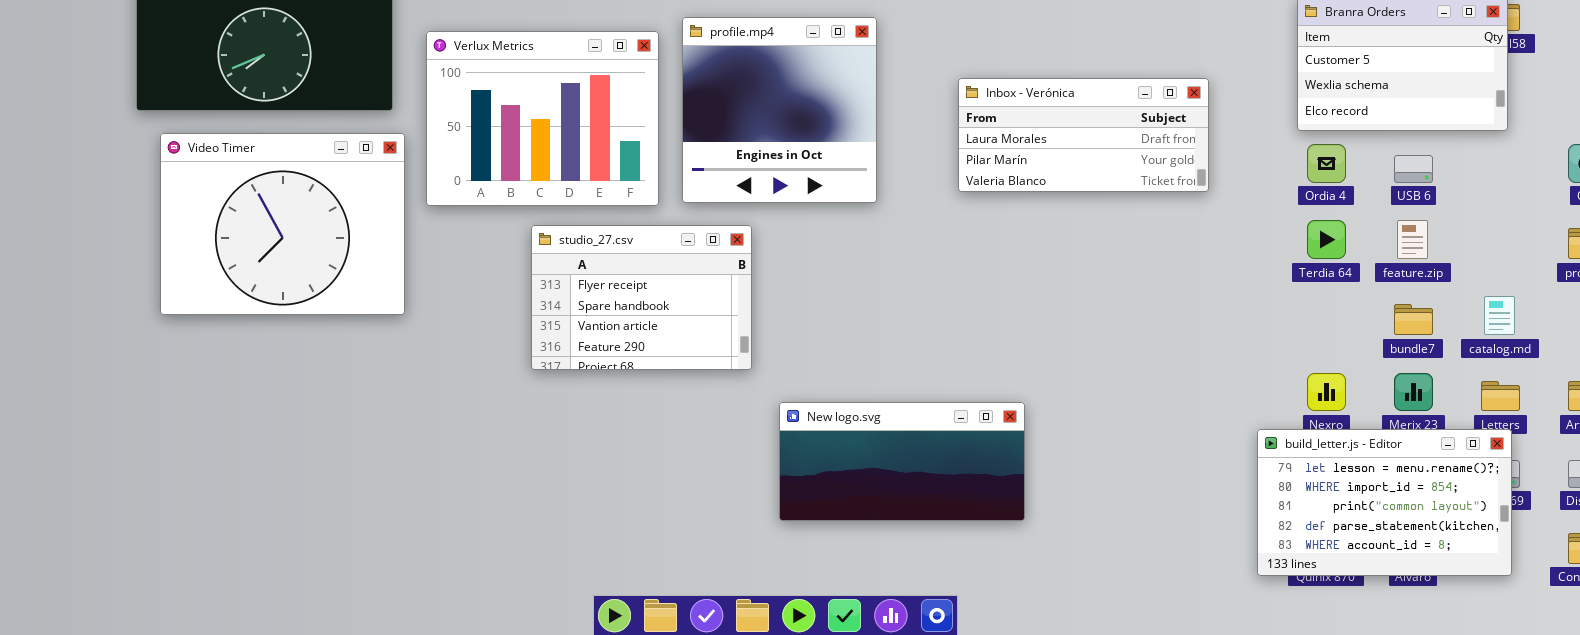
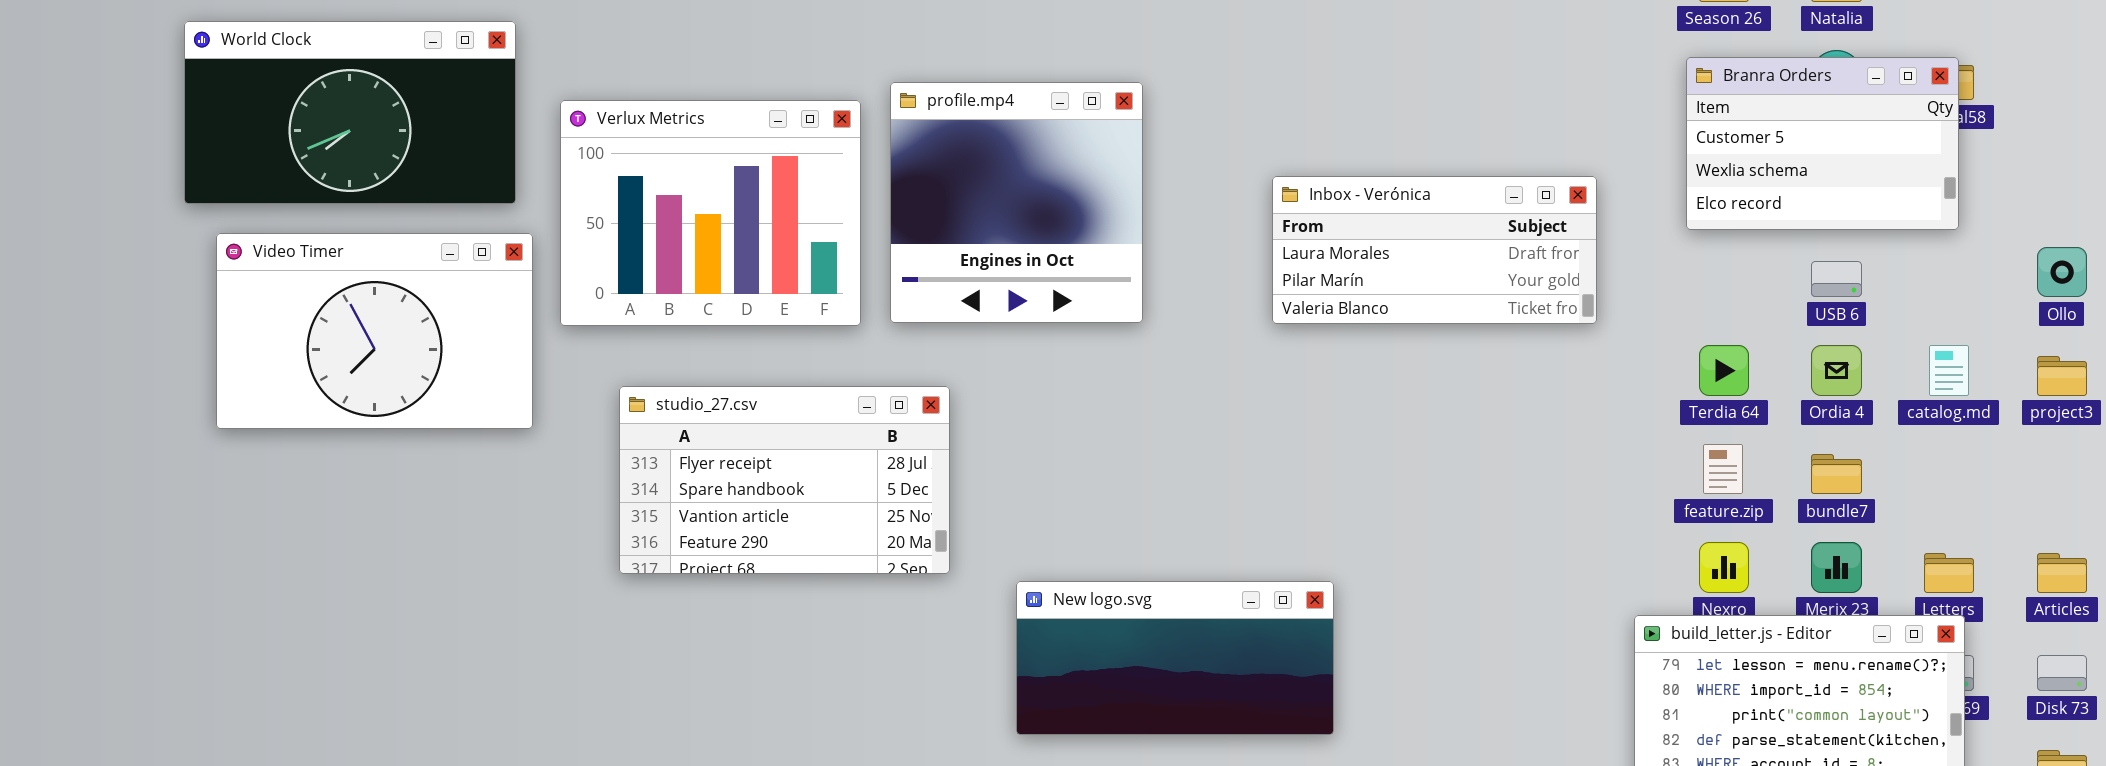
Inbox - Verónica: [958,78,1209,192] -> [1272,176,1597,324], moved
Video Timer: [160,133,405,315] -> [216,233,533,429], resized
Ordia 4: [1307,144,1346,183] -> [1811,345,1862,396], moved
feature.zip: [1397,220,1428,259] -> [1703,444,1743,494], moved
studio_27.csv: [531,225,752,370] -> [619,386,950,574], moved, resized
catalog.md: [1484,296,1515,335] -> [1929,345,1969,396], moved

